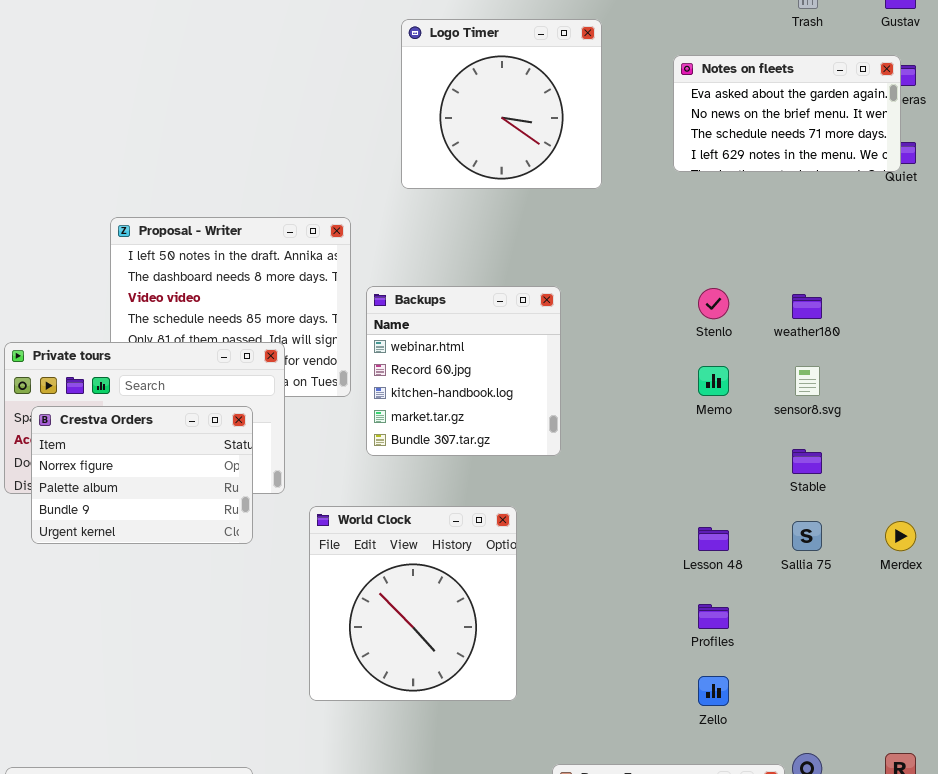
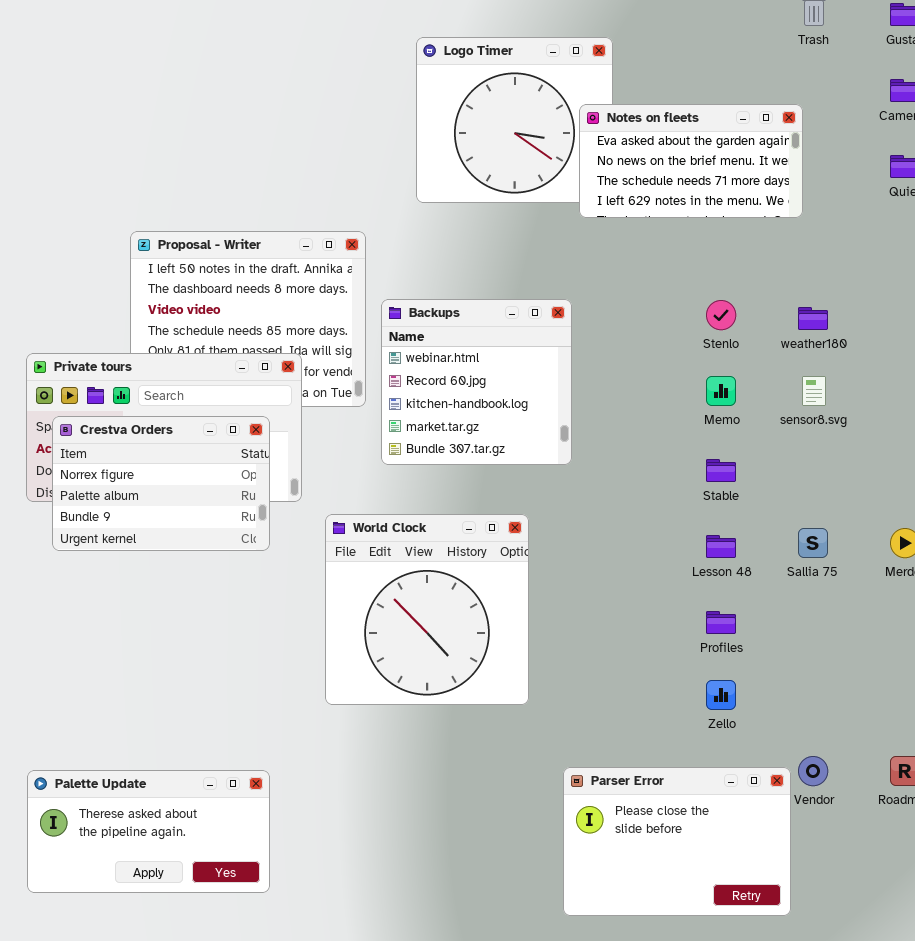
Notes on fleets: [673,55,901,172] -> [579,104,803,218], moved
Stable: [792,449,822,474] -> [706,459,736,482], moved

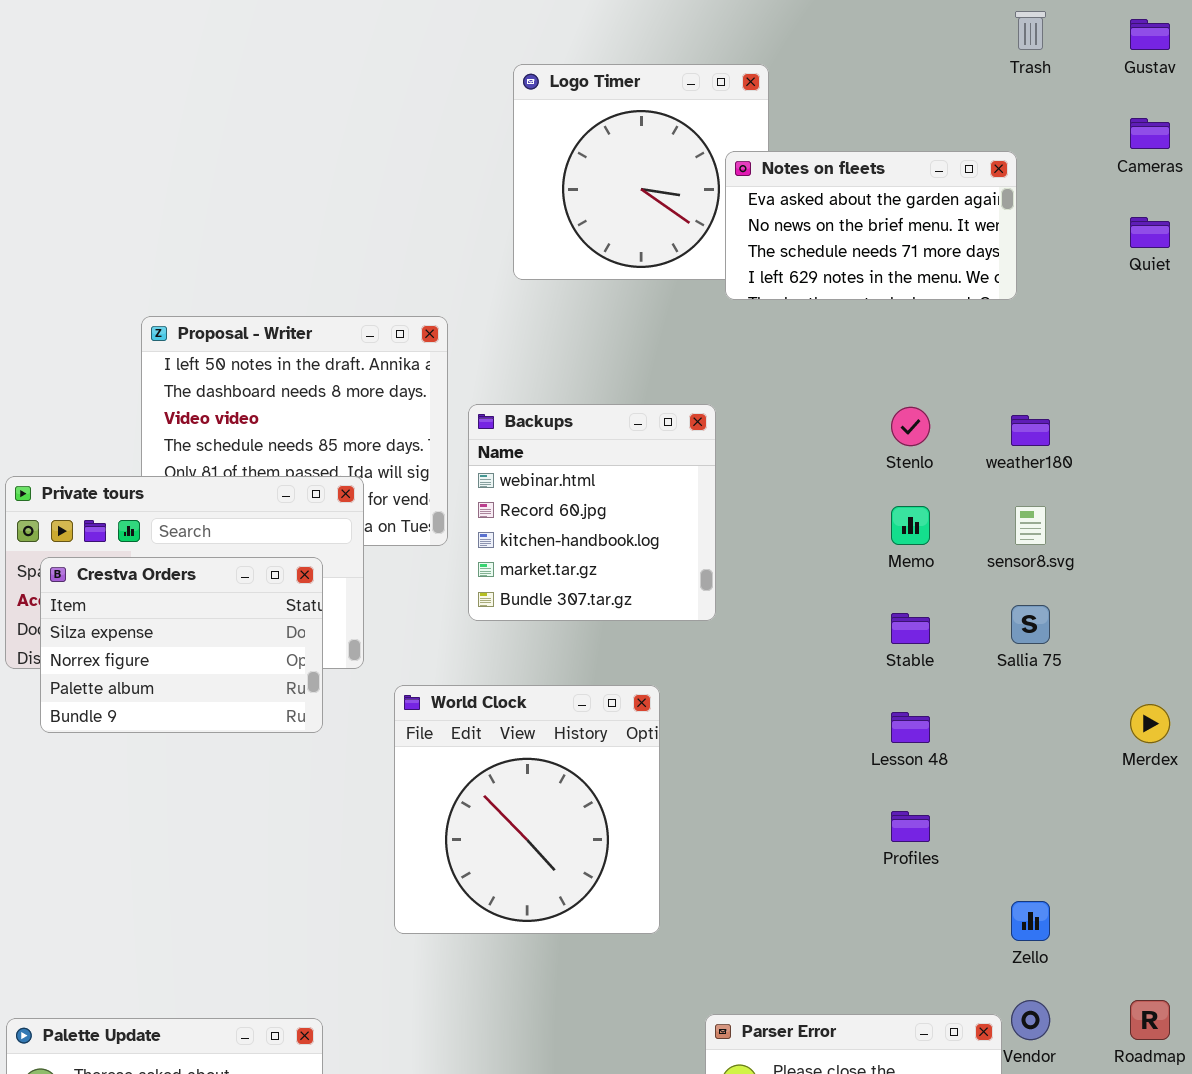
Crestva Orders: [52,416,270,551] -> [40,557,323,733], scrolled up 1 row
Sallia 75: [798,528,828,558] -> [1011,605,1050,644], moved
Zello: [706,680,736,710] -> [1011,901,1050,941], moved

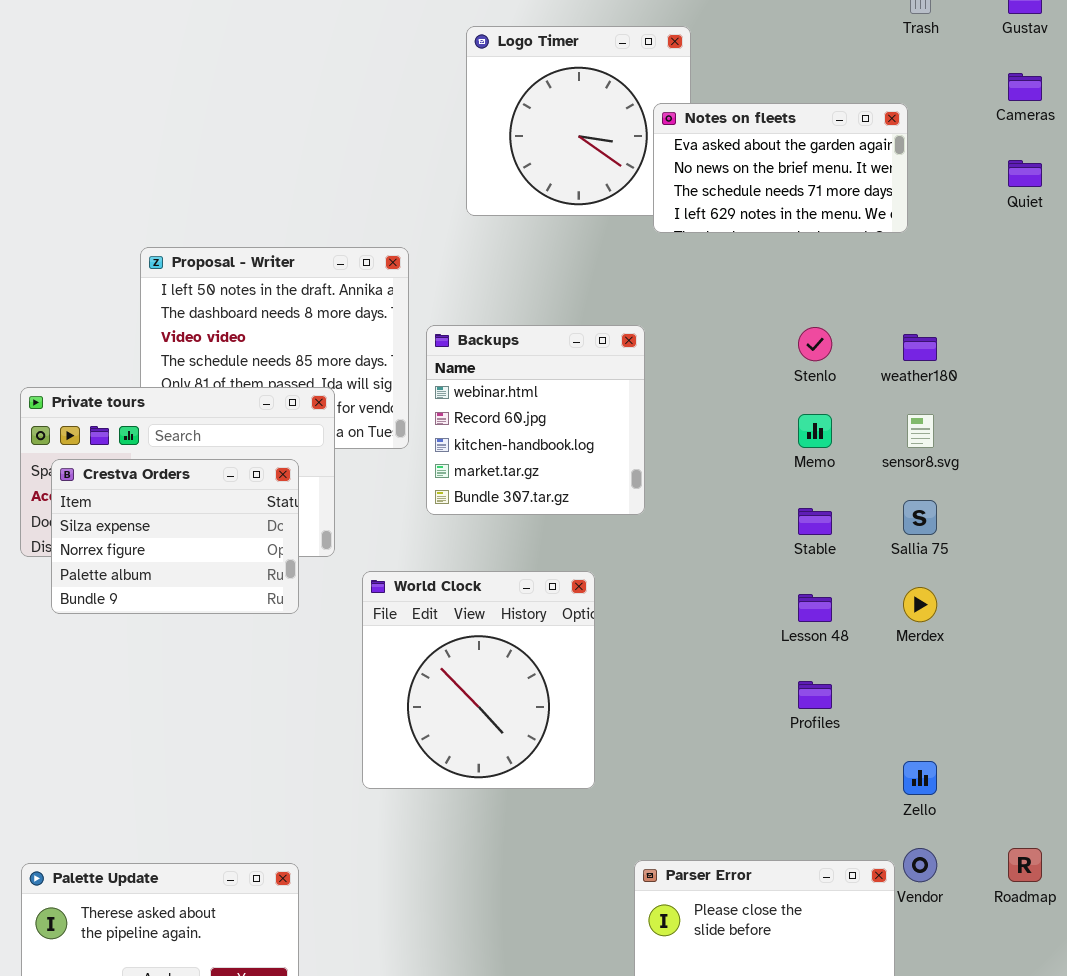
Merdex: [1130,704,1170,743] -> [903,587,937,622], moved

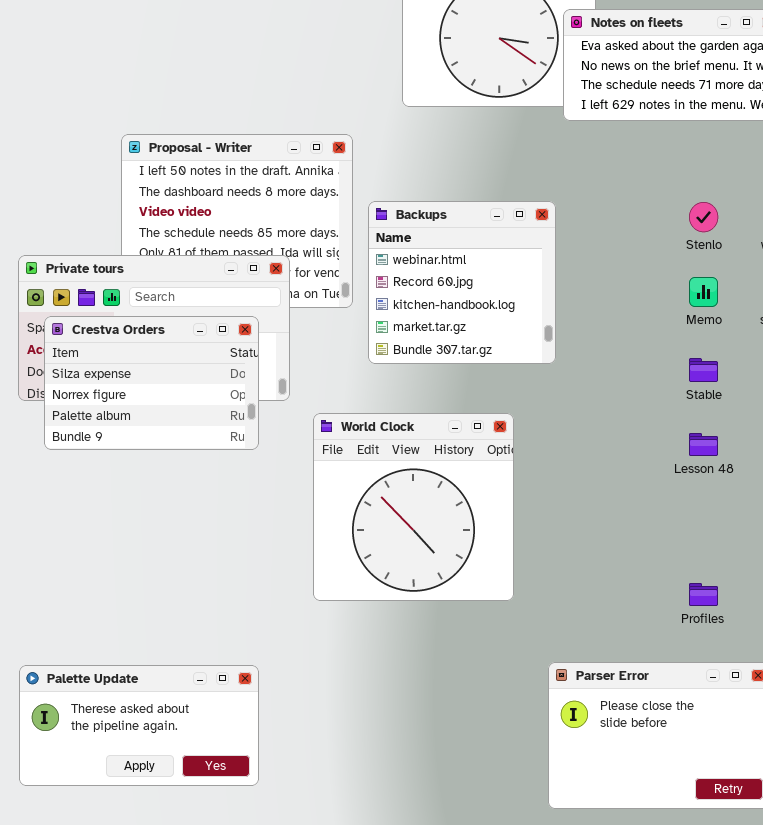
Profiles: [798,681,832,709] -> [689,583,718,606], moved

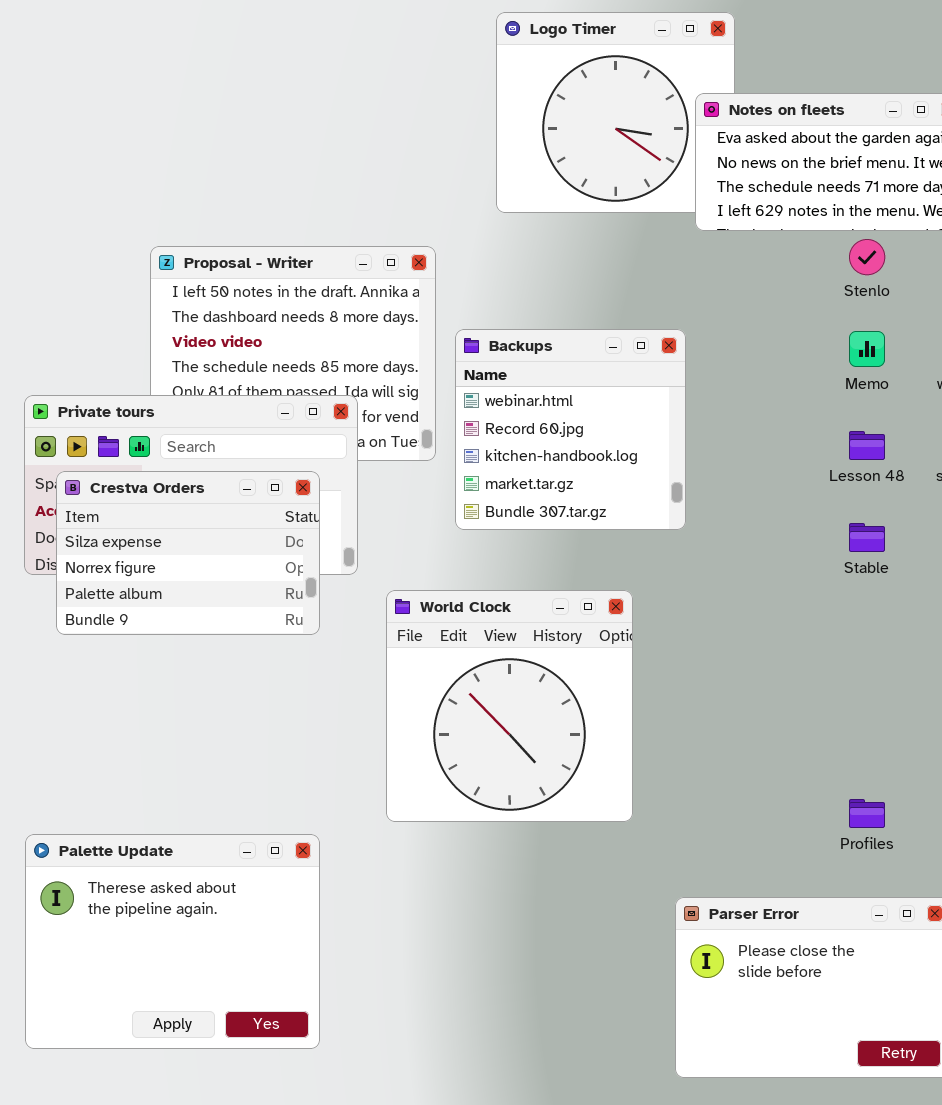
Stenlo: [689,202,718,232] -> [849,239,885,275], moved
Memo: [689,277,718,307] -> [849,331,885,367], moved
Lesson 48: [689,433,718,456] -> [849,431,885,460], moved
Palette Update: [19,665,259,786] -> [25,834,320,1049], resized

